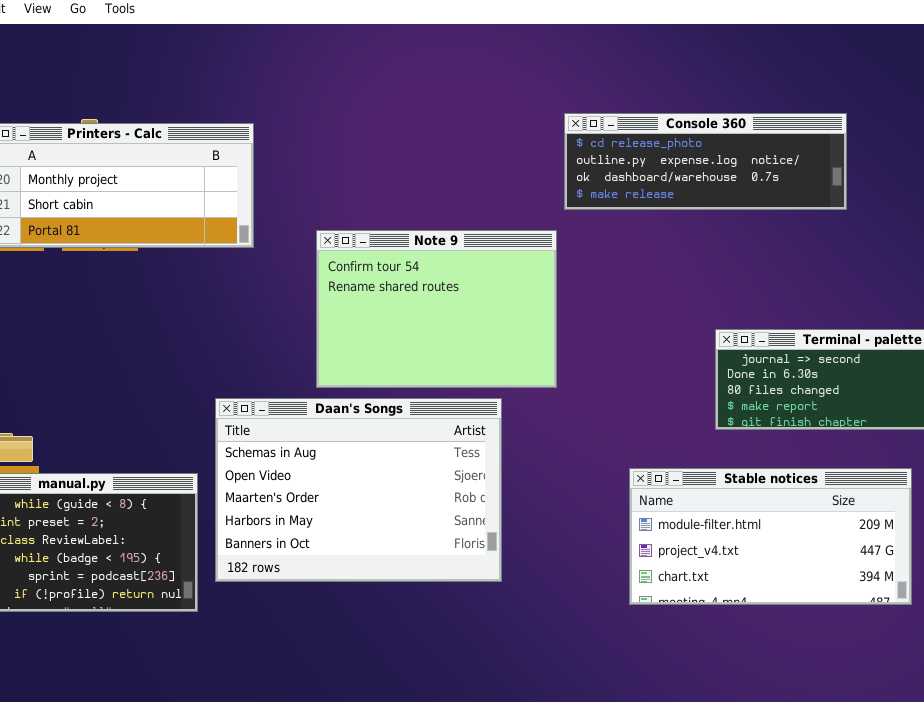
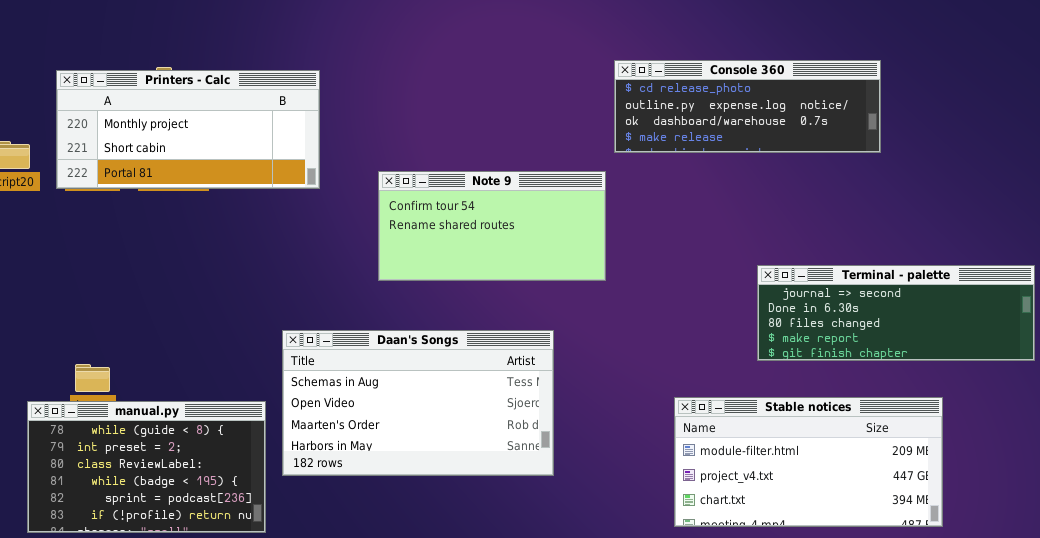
Note 9: [316,230,557,388] -> [378,171,606,281], resized
Daan's Songs: [215,398,502,582] -> [282,330,554,476], resized

